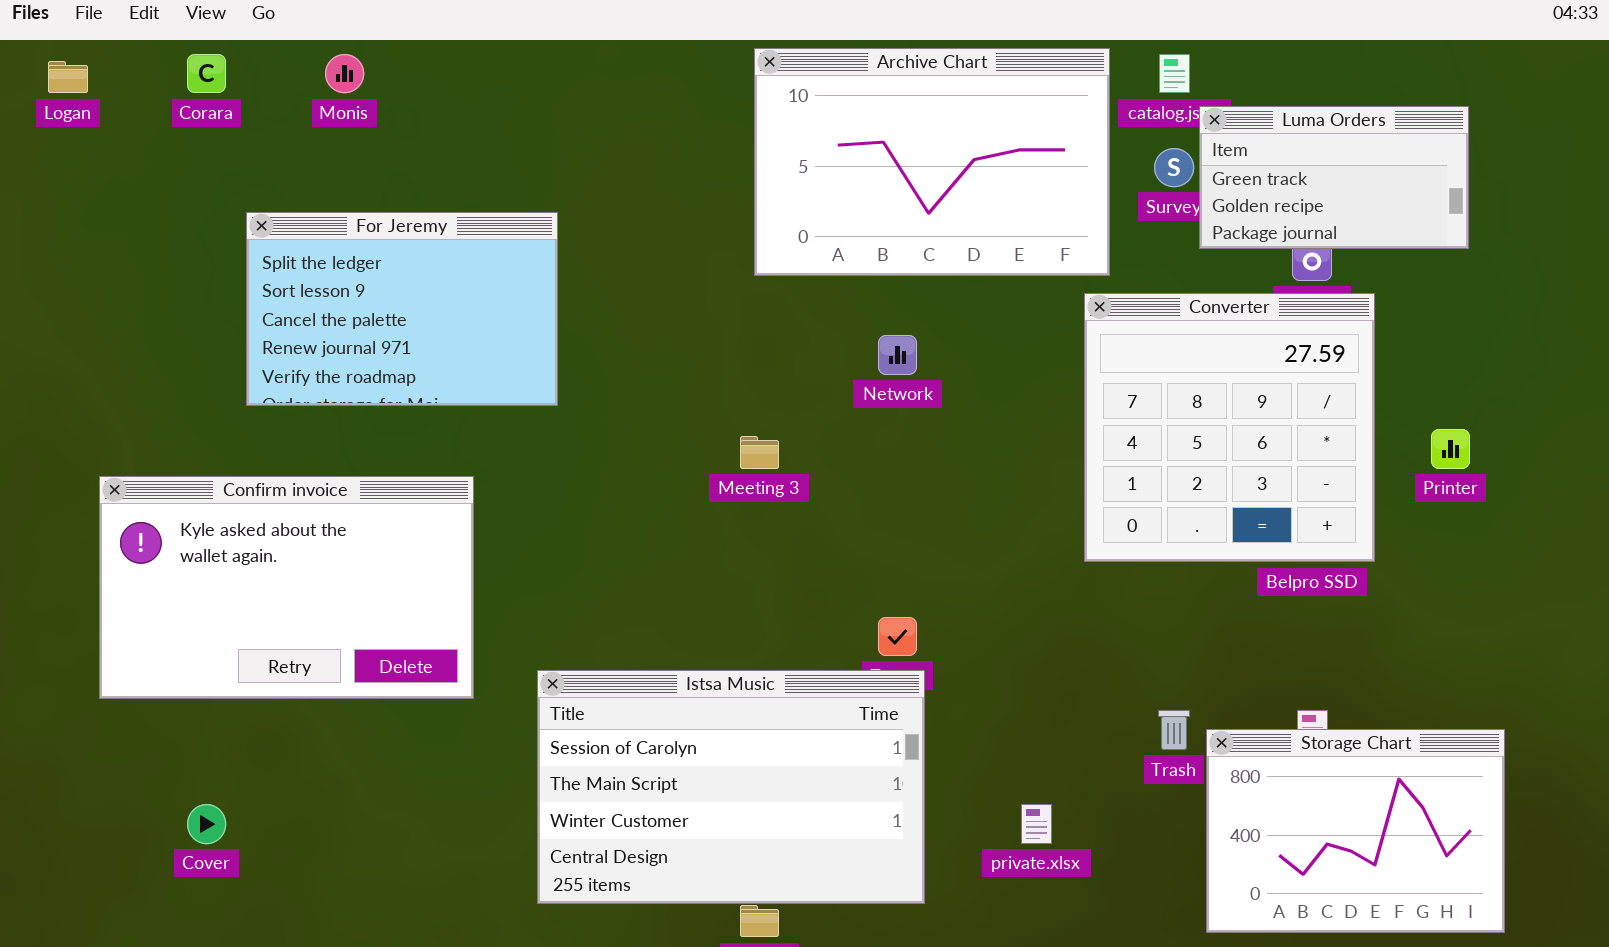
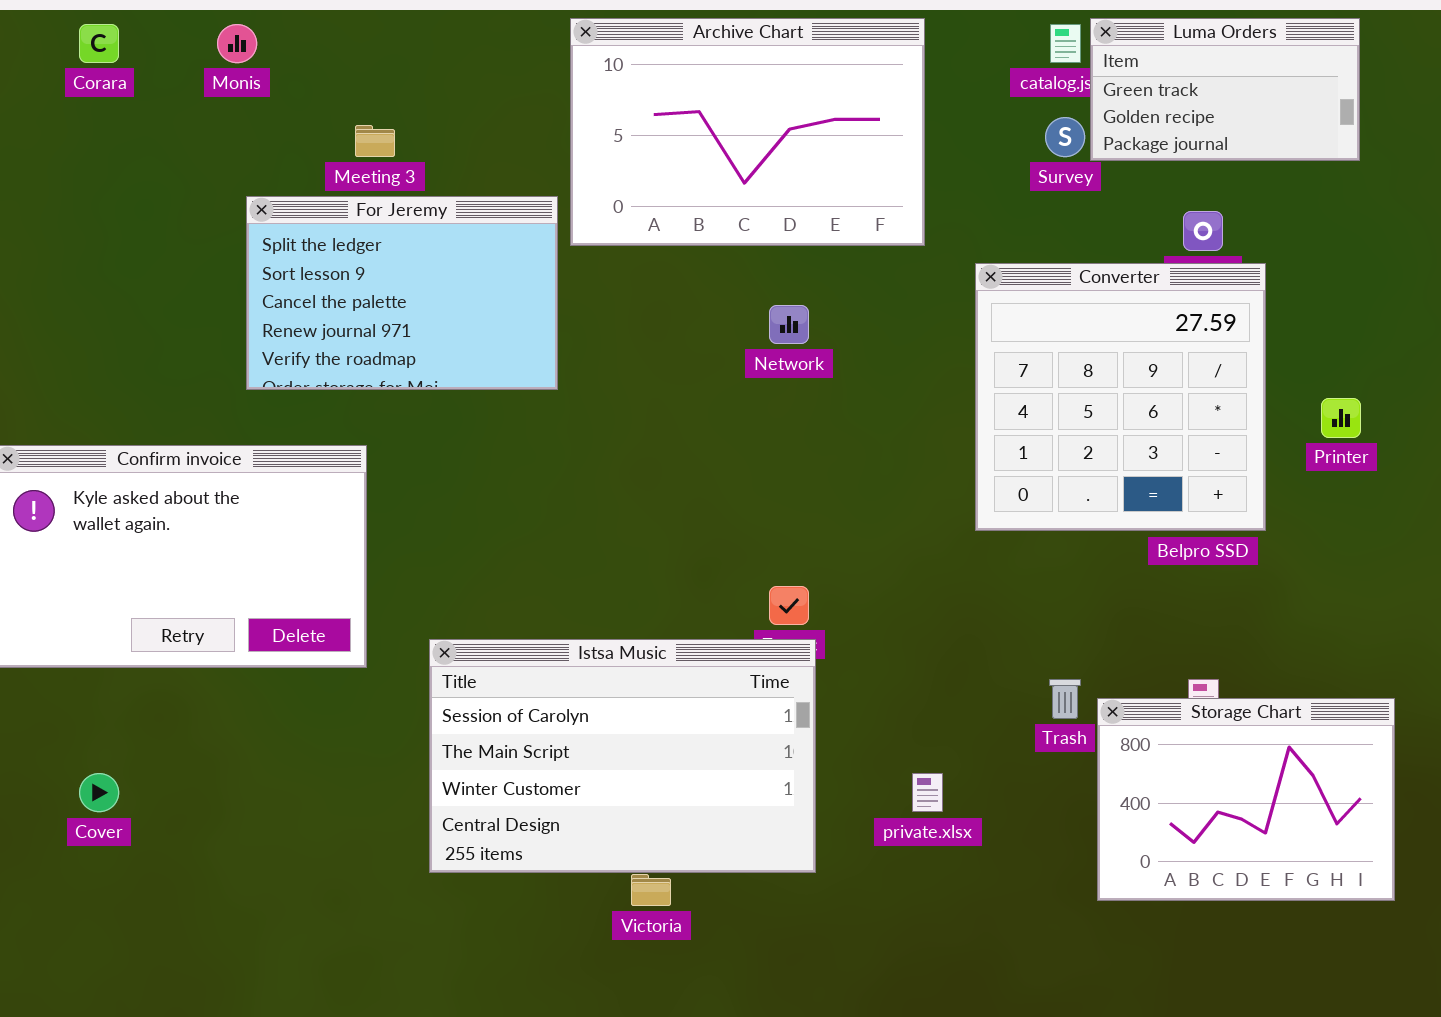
Archive Chart: [754,48,1110,276] -> [570,18,925,246], moved
Luma Orders: [1199,106,1469,249] -> [1090,18,1360,161], moved
For Jeremy: [246,212,558,406] -> [246,196,558,390], moved
Meeting 3: [740,436,779,469] -> [355,125,395,157], moved

